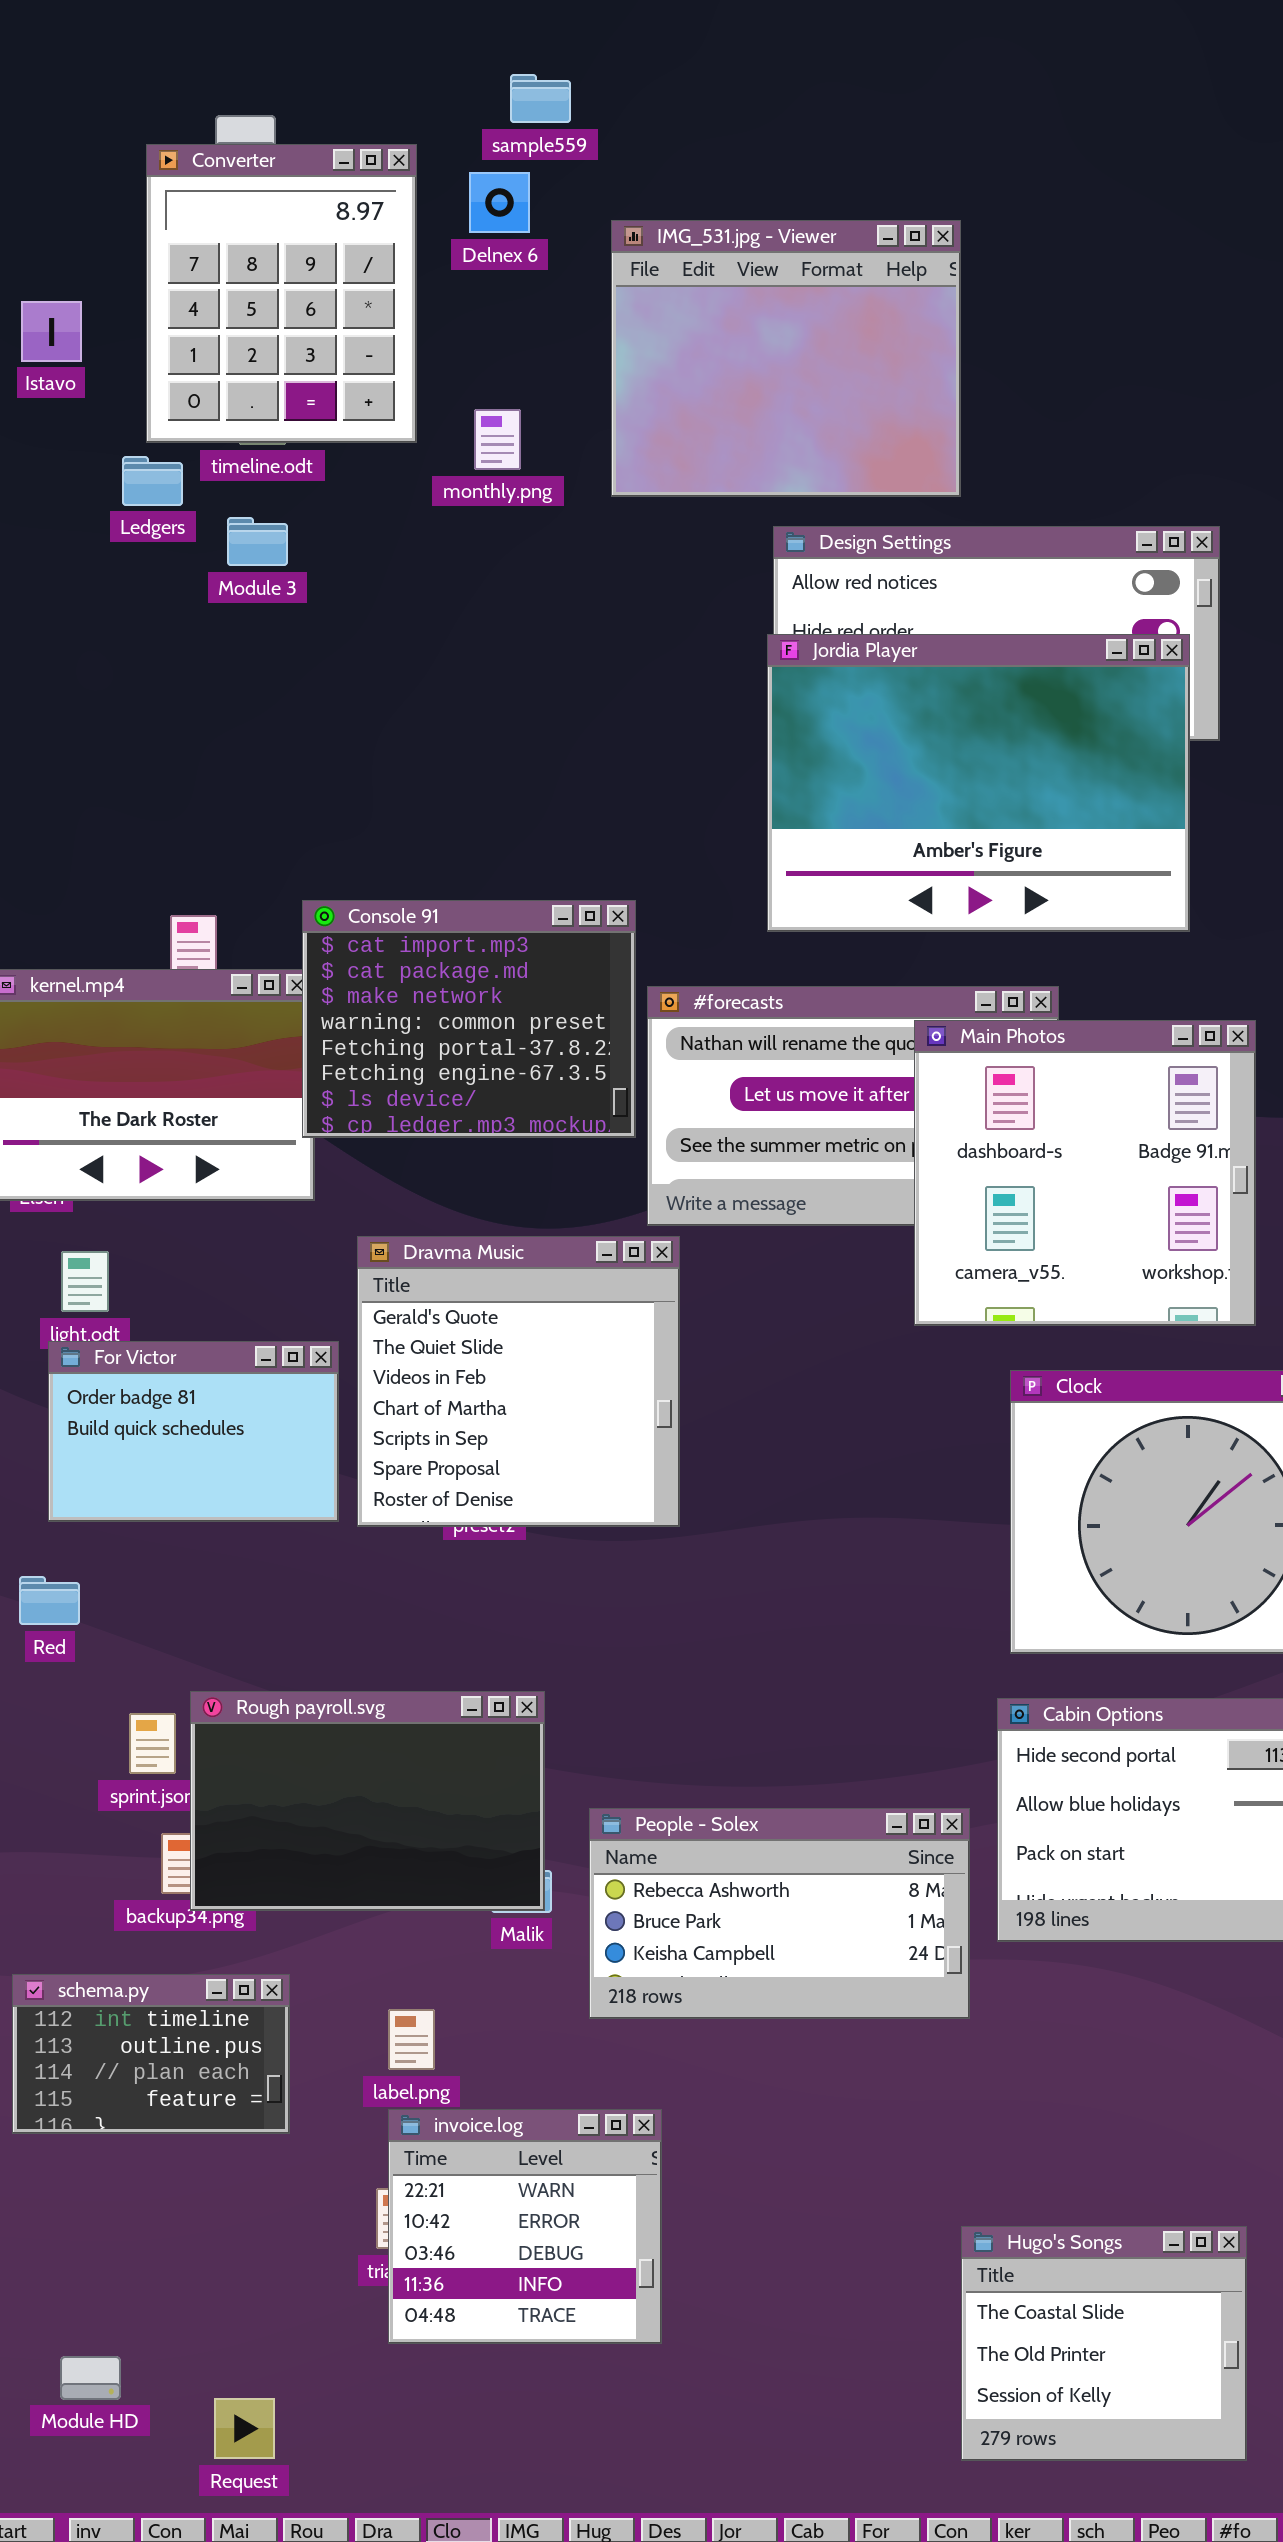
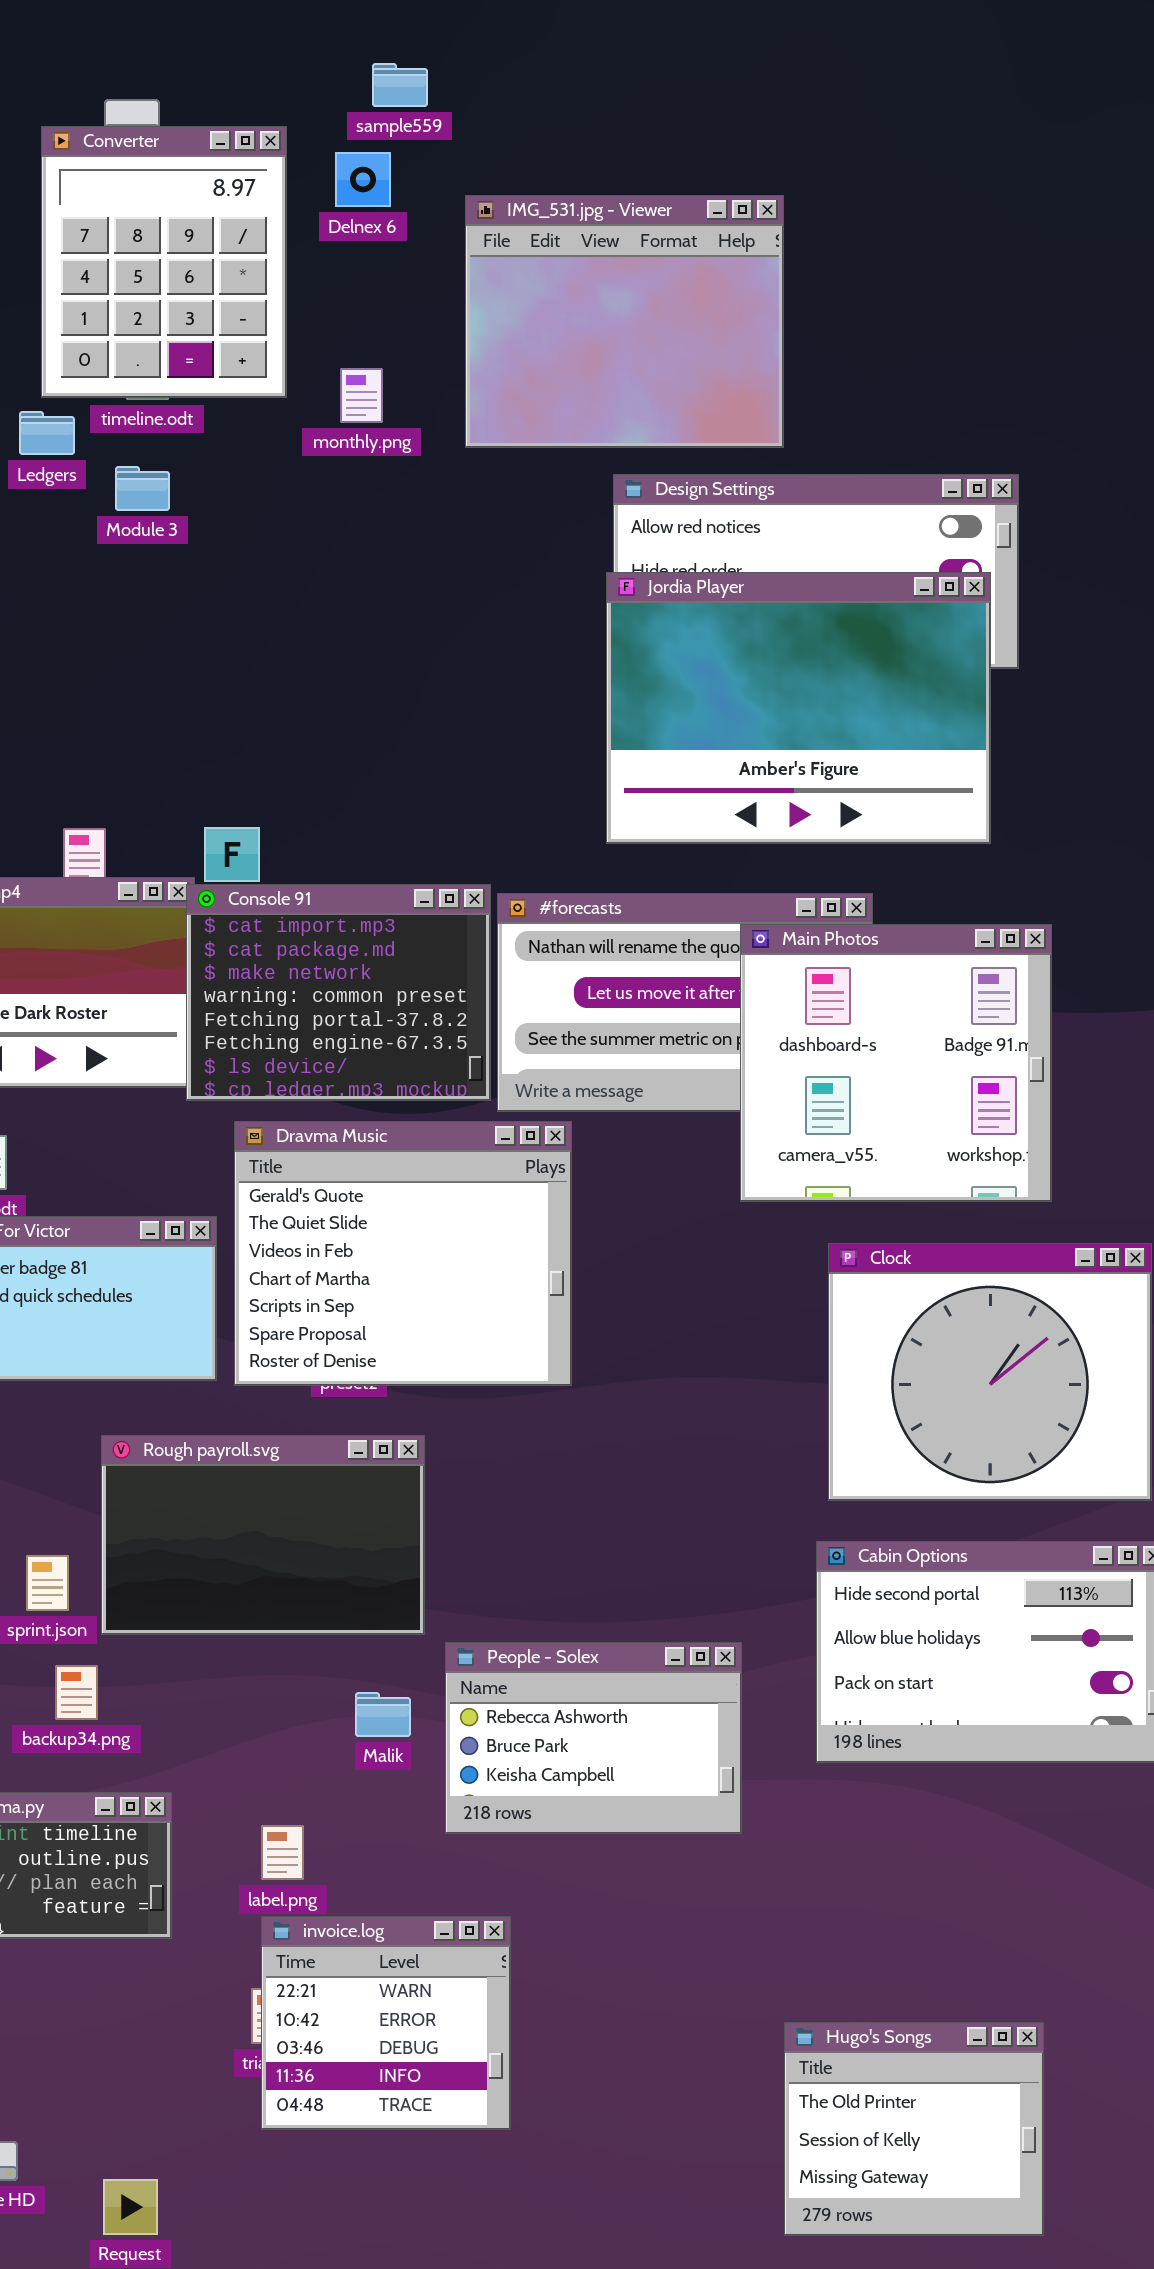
Console 91: [302,900,636,1138] -> [186,884,491,1101], moved
Dravma Music: [357,1236,680,1527] -> [234,1121,572,1386], resized
Rough payroll.svg: [190,1691,545,1911] -> [101,1435,425,1635], moved
People - Solex: [589,1808,970,2019] -> [445,1642,742,1834], resized
Hugo's Songs: [961,2226,1247,2461] -> [784,2022,1044,2236], scrolled down 1 row

